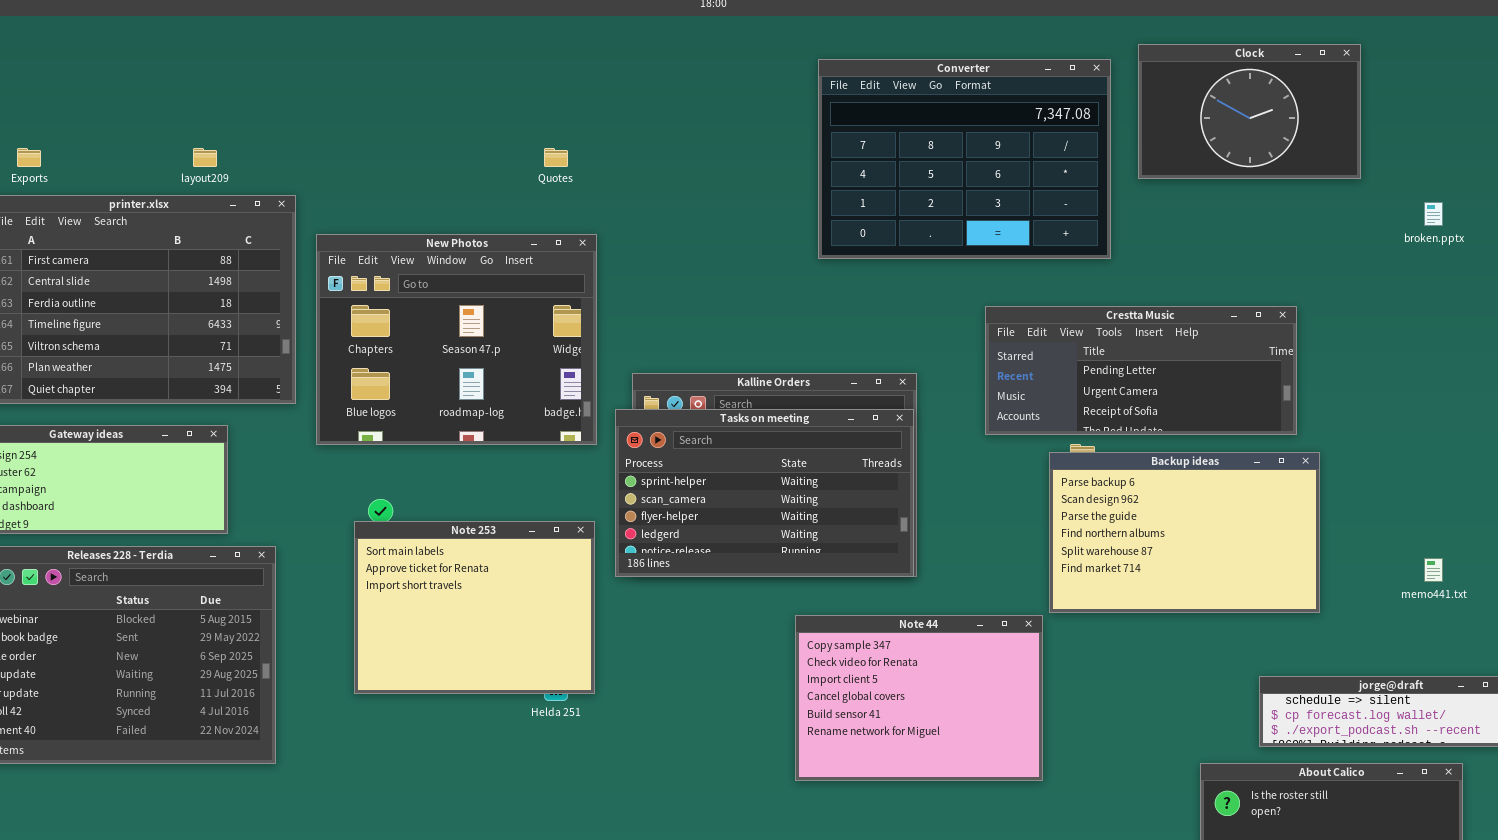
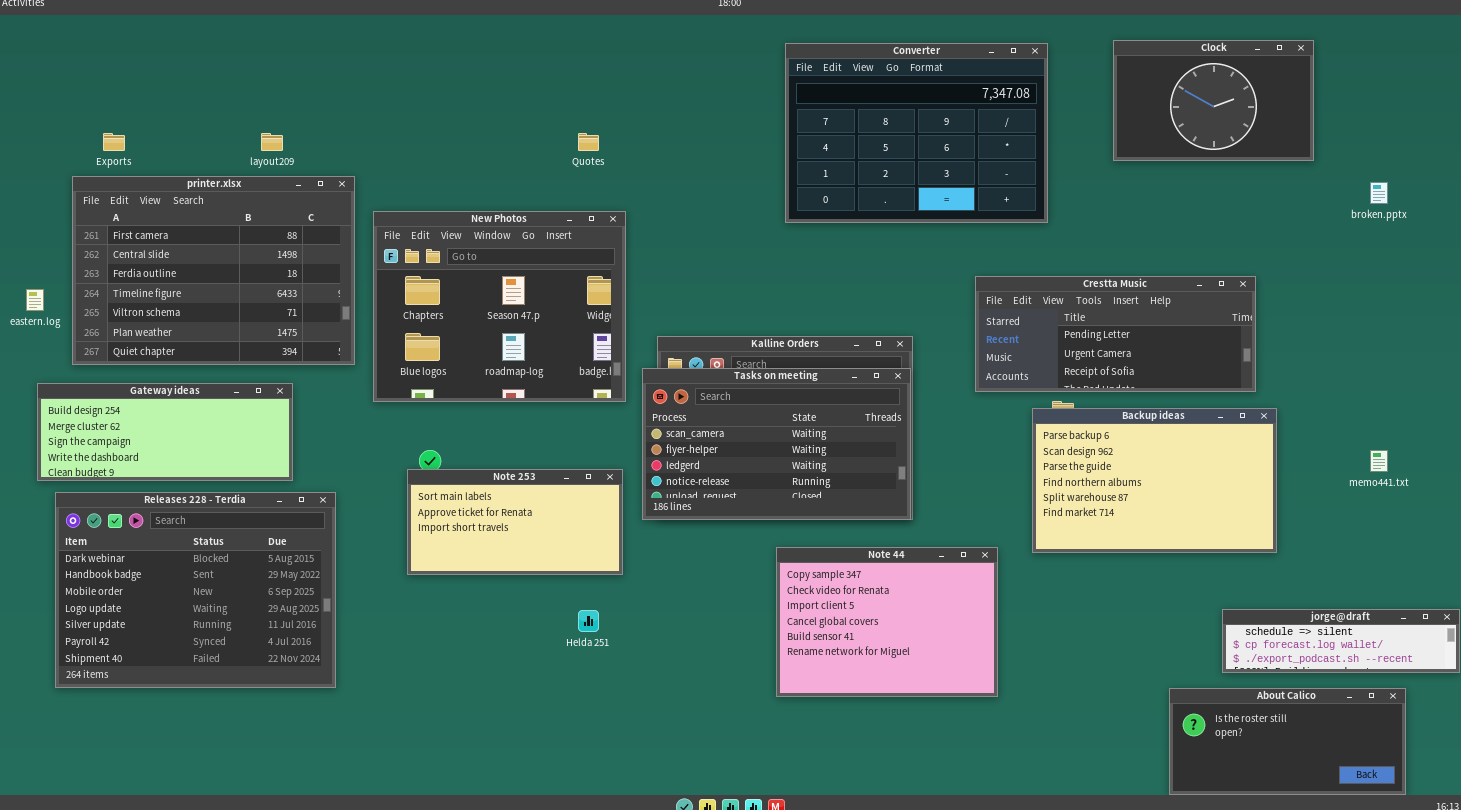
Converter: [818,59,1111,259] -> [785,43,1048,223], moved
Tasks on meeting: [615,409,914,577] -> [642,368,911,520], scrolled down 1 row
Note 253: [354,521,595,694] -> [407,469,623,575], resized
memo441.txt: [1424,558,1443,582] -> [1370,450,1388,472], moved
Note 44: [795,615,1043,781] -> [776,547,998,697], moved

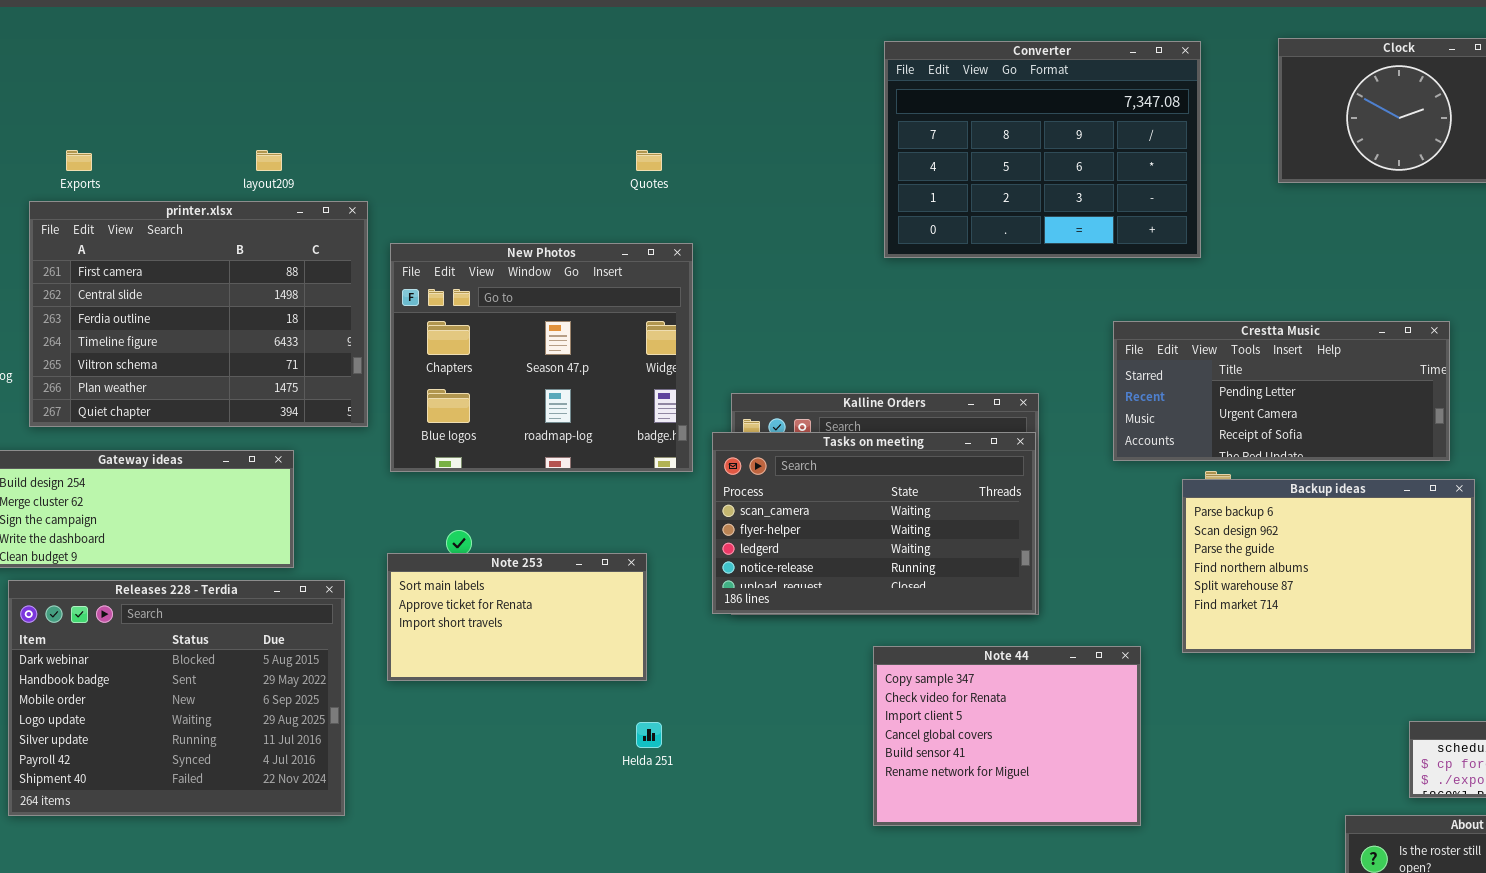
Note 253: [407,469,623,575] -> [387,553,647,681], moved

